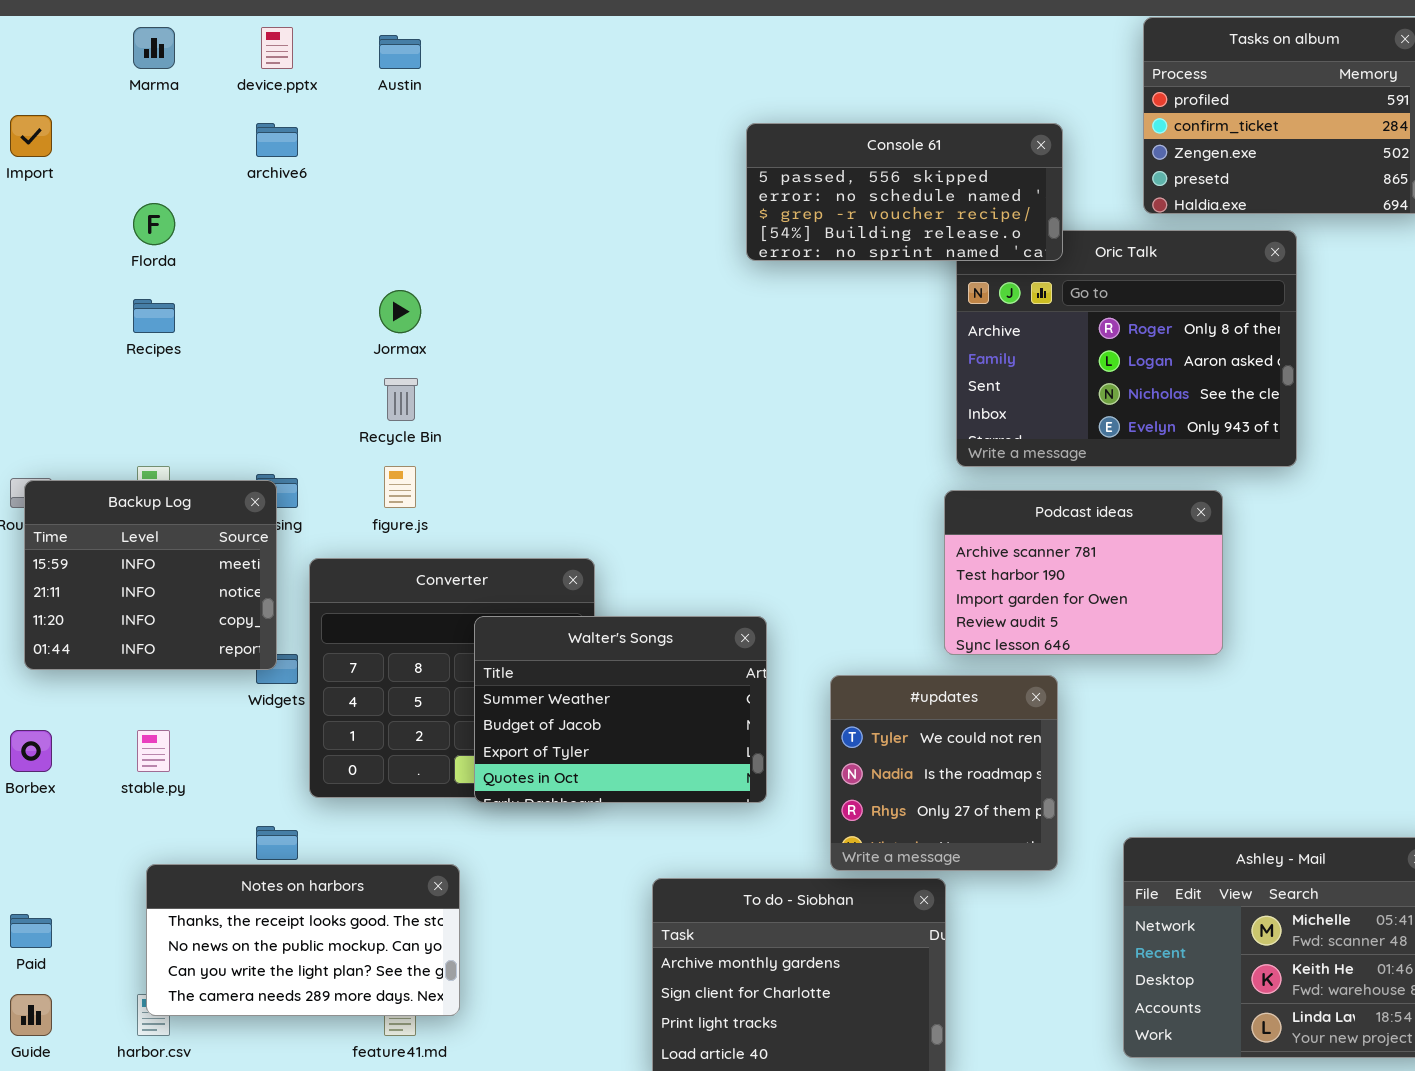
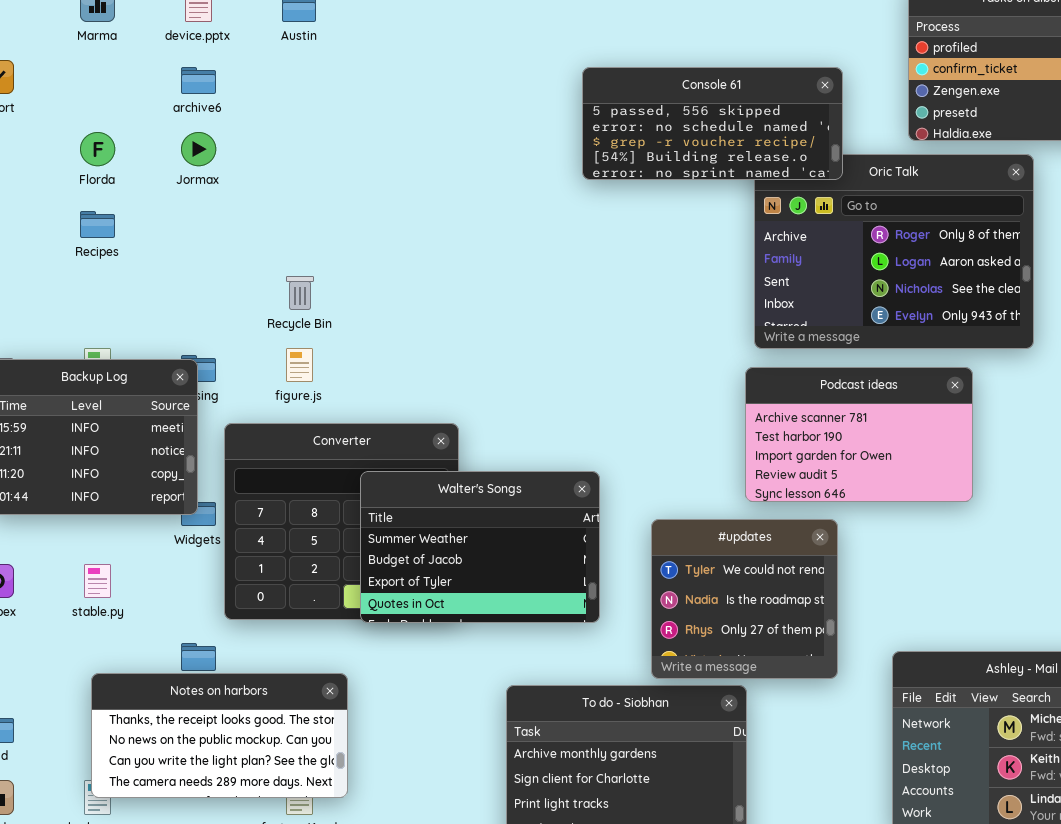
Jormax: [379,290,421,333] -> [181,132,216,166], moved

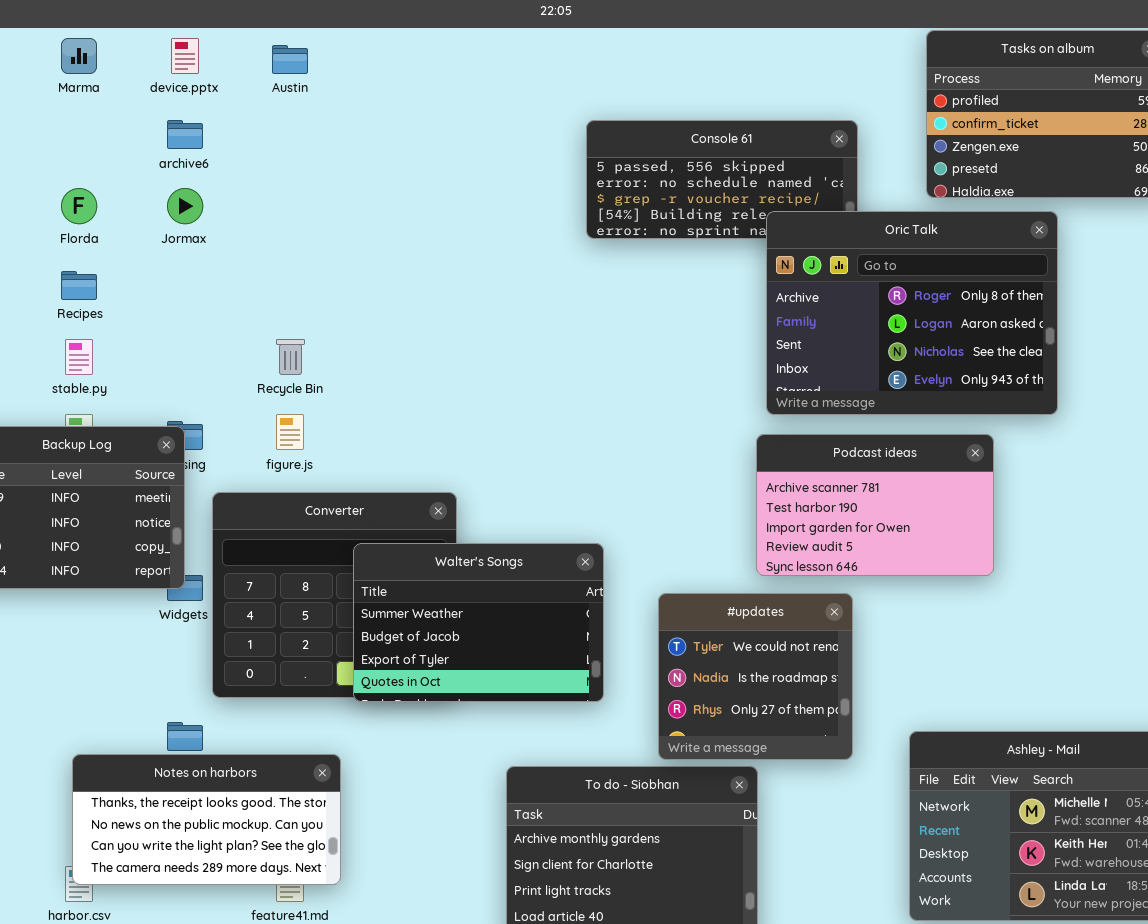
Oric Talk: [754,154,1034,349] -> [766,211,1058,415], raised
stable.py: [84,564,111,598] -> [65,339,93,375], moved

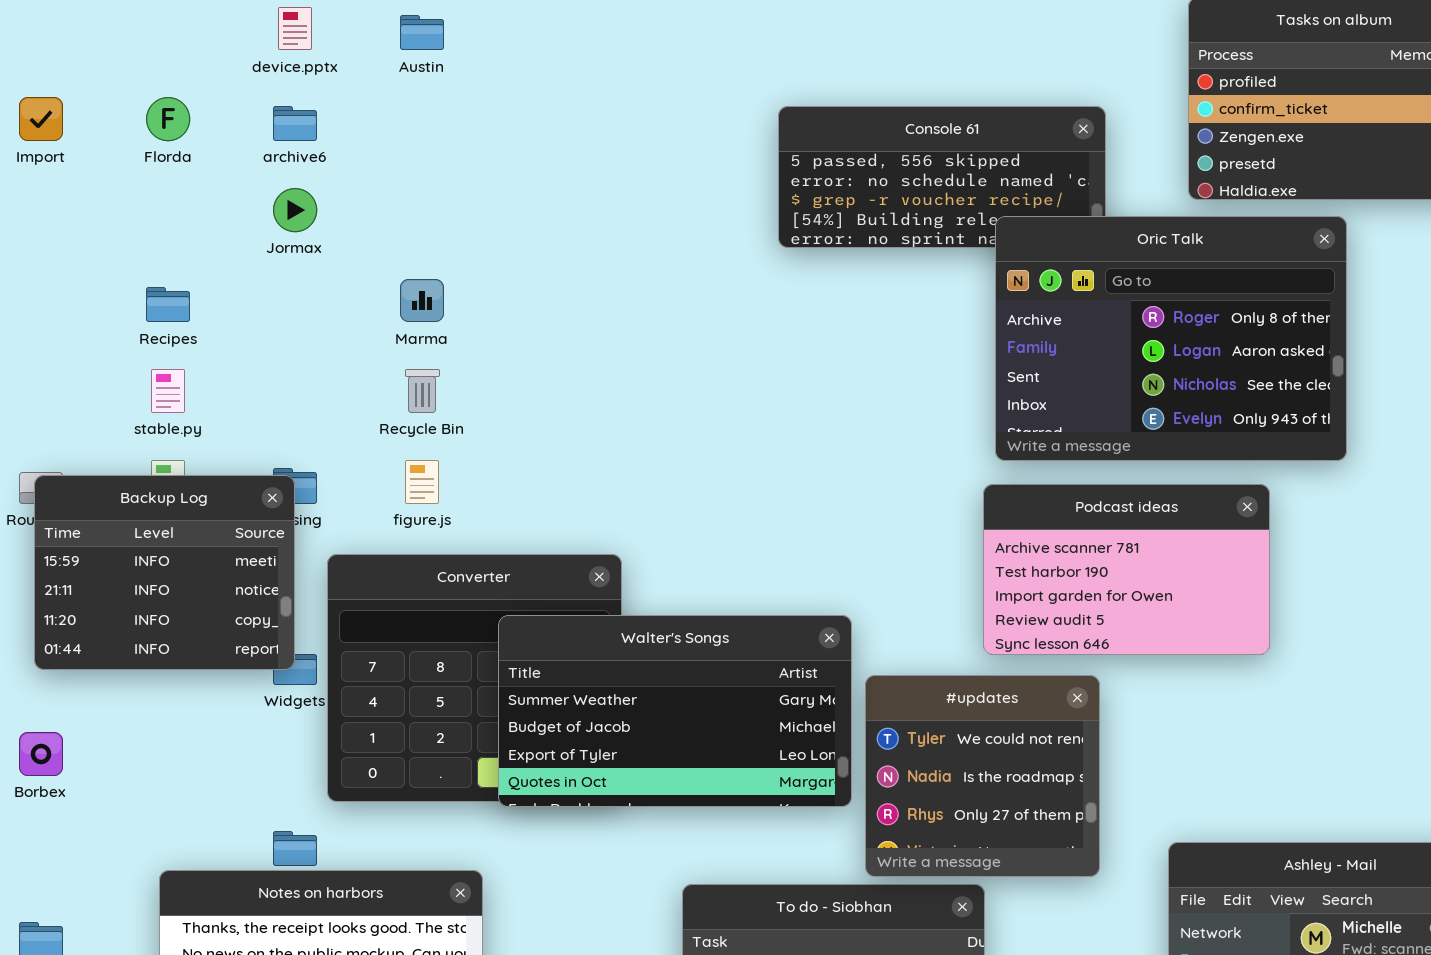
Marma: [61,38,97,74] -> [400,279,444,322], moved
Florda: [61,188,97,224] -> [146,97,190,141], moved
Walter's Songs: [353,543,604,702] -> [498,615,852,807], resized

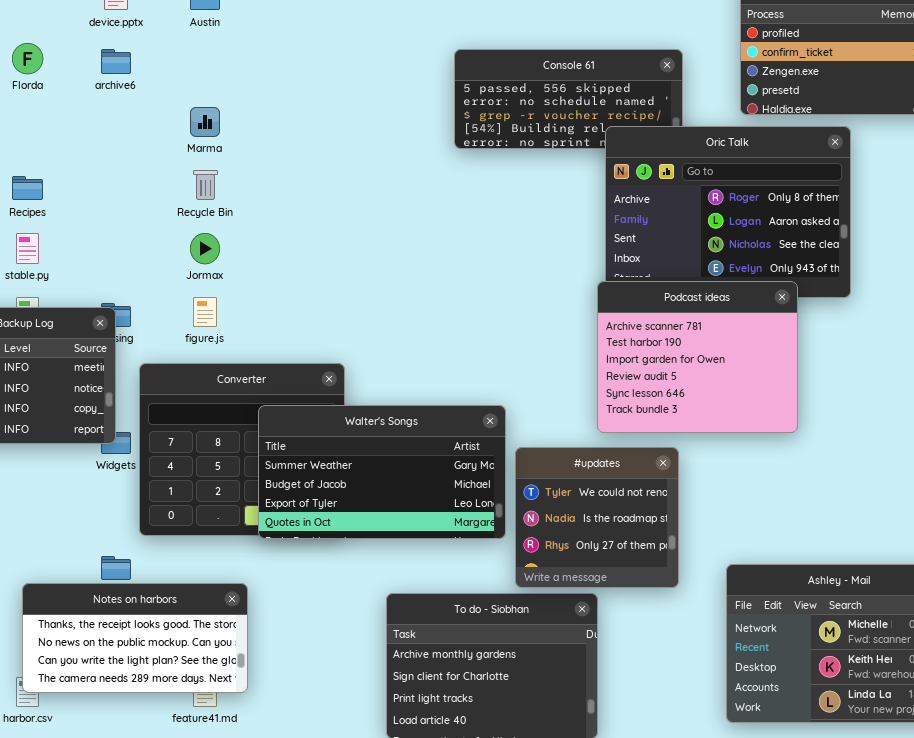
Jormax: [273,188,317,232] -> [190,233,220,264], moved
Marma: [400,279,444,322] -> [190,107,220,137], moved
Recycle Bin: [405,369,440,413] -> [193,170,218,200], moved
Podcast ideas: [983,484,1270,655] -> [597,281,798,433], resized

